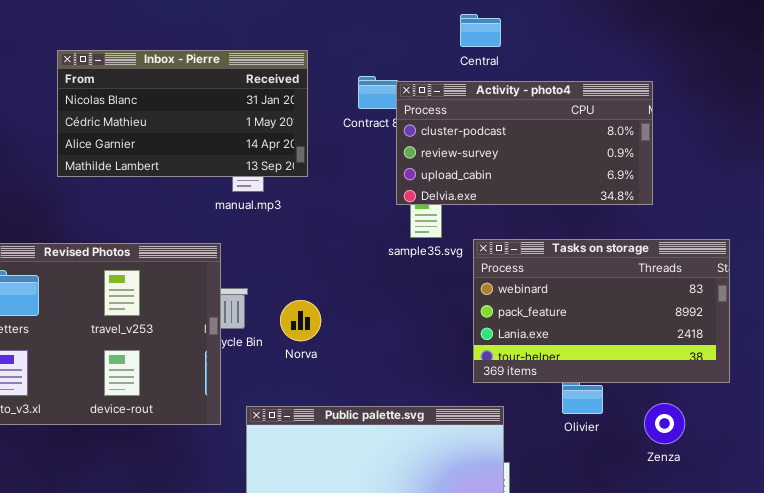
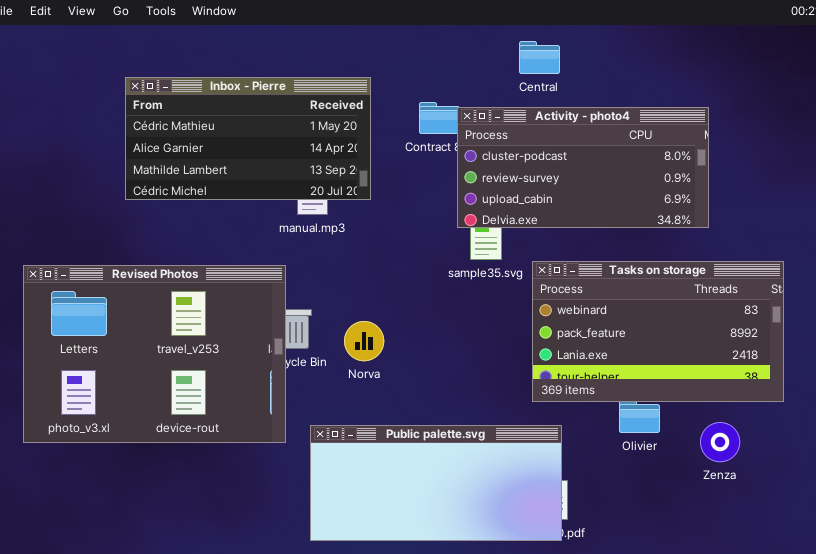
Inbox - Pierre: [57,50,308,177] -> [125,77,371,200], scrolled down 1 row

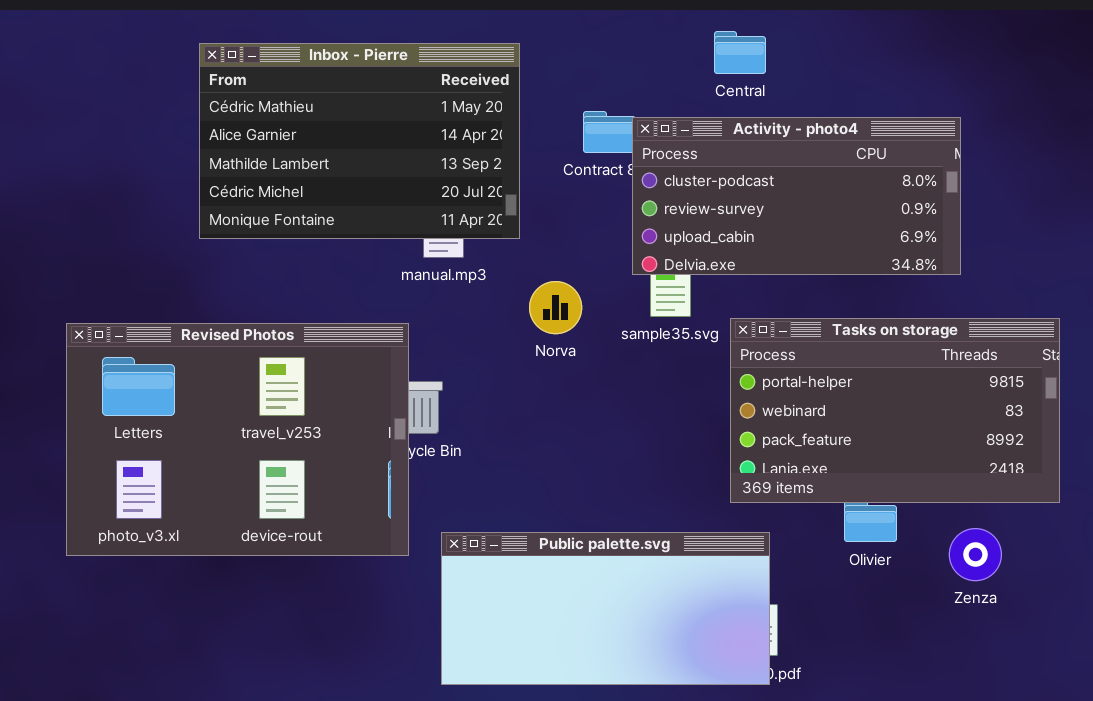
Inbox - Pierre: [125,77,371,200] -> [199,43,520,239], resized
Tasks on storage: [532,261,784,402] -> [730,318,1060,503], scrolled up 1 row
Norva: [344,321,384,361] -> [529,281,582,334], moved

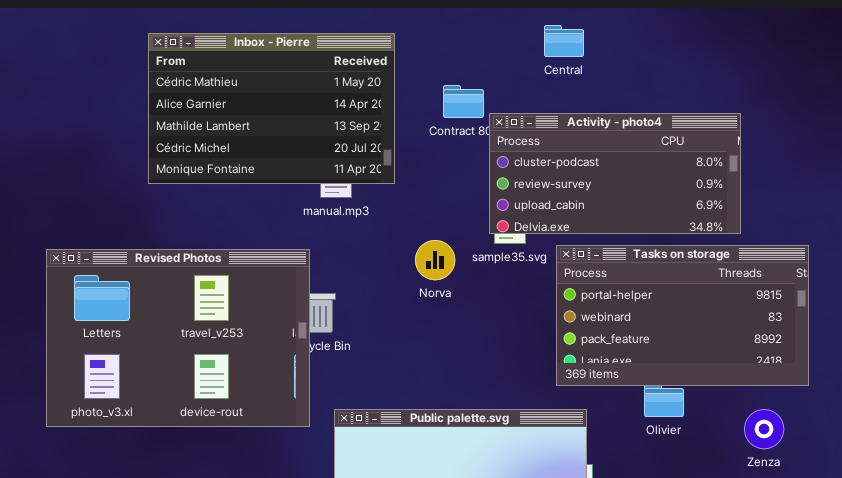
Activity - photo4: [632,117,961,275] -> [489,113,741,234], moved
Norva: [529,281,582,334] -> [415,240,455,280], moved
Zenza: [949,528,1002,581] -> [744,409,784,449], moved

